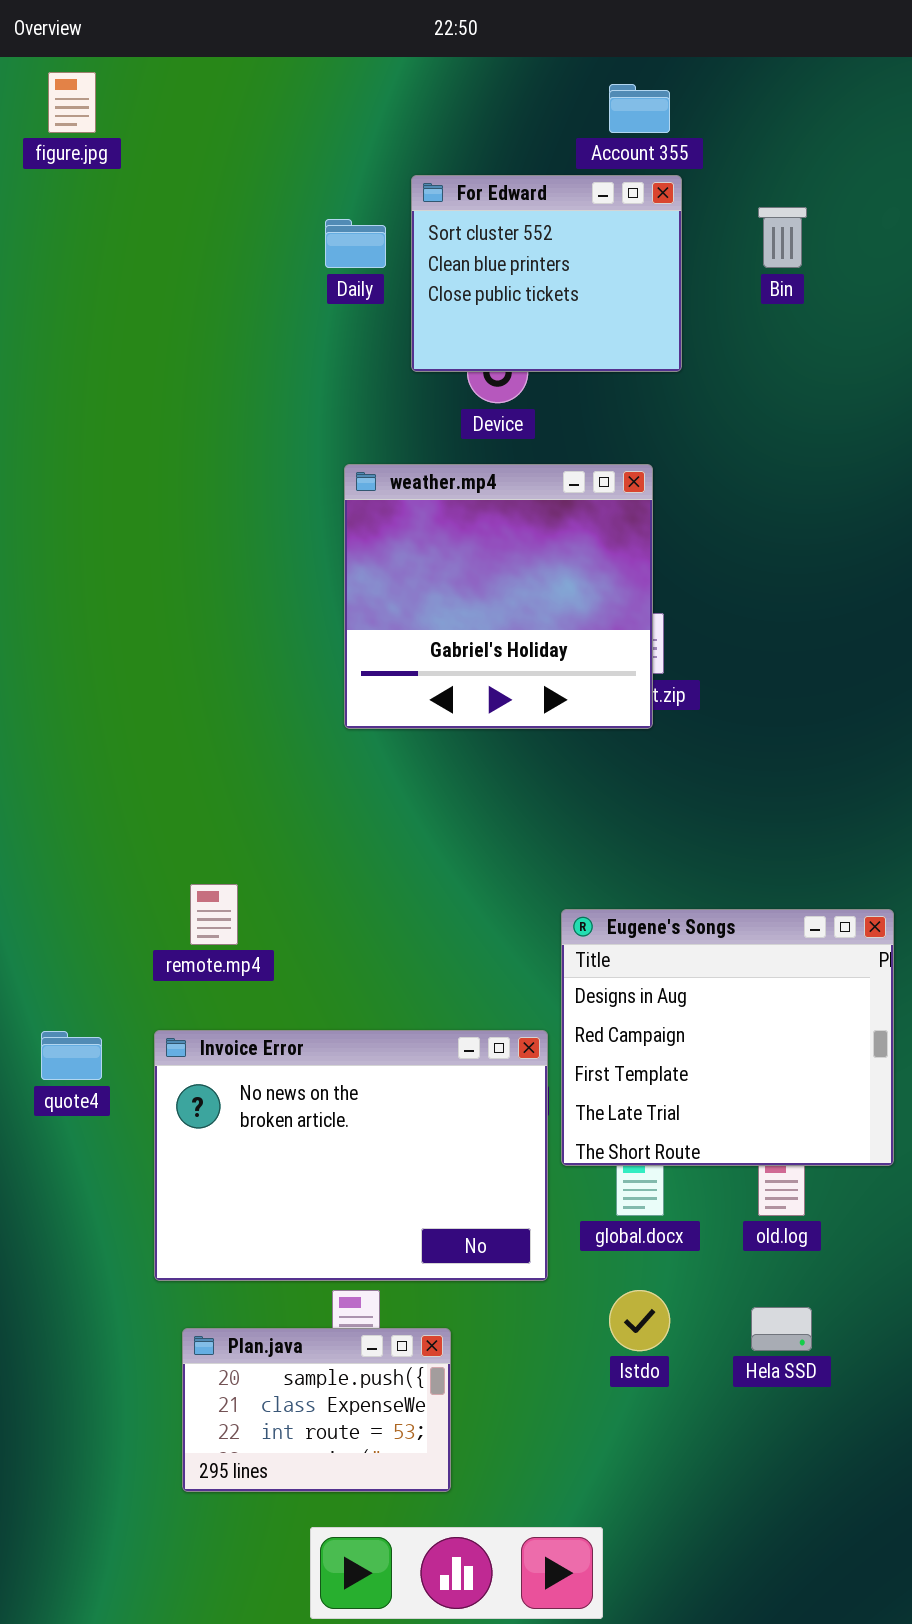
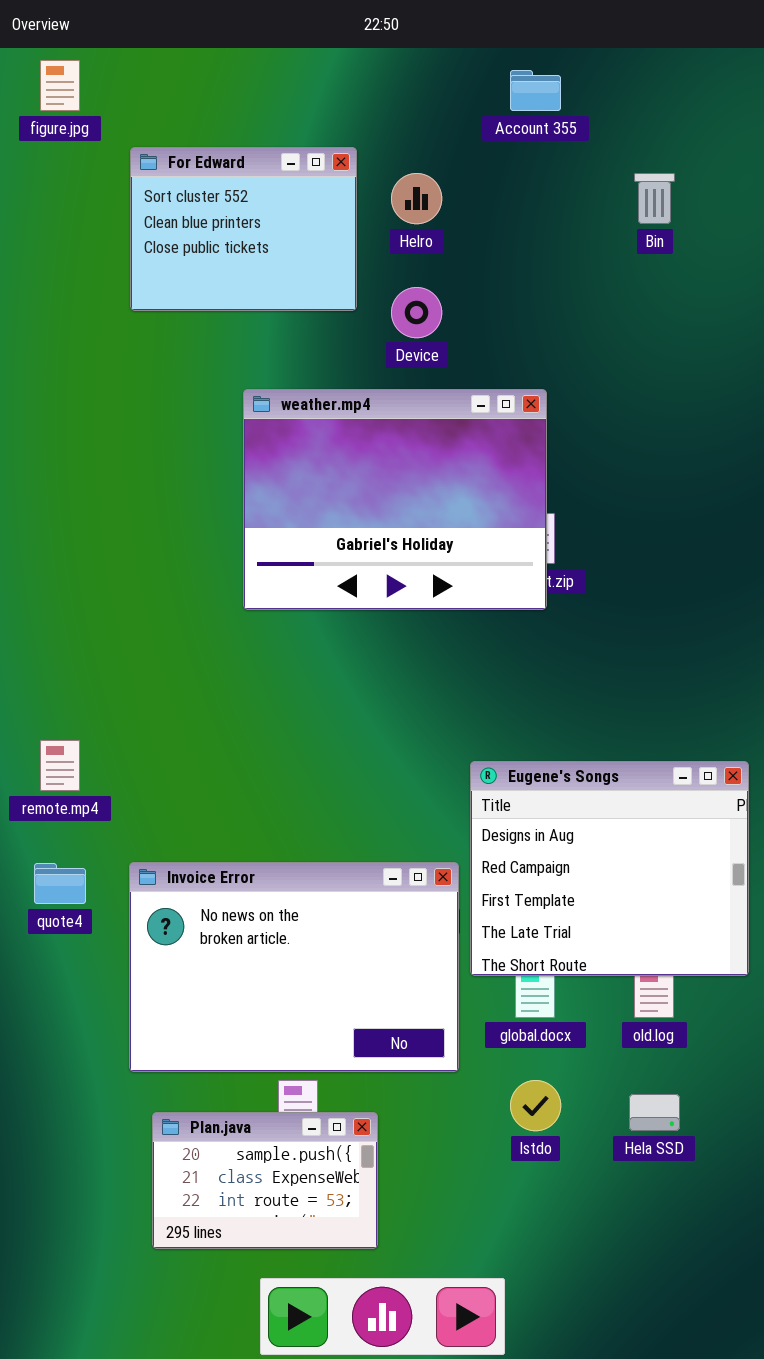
For Edward: [411,175,682,372] -> [130,147,357,311], moved
weather.mp4: [344,464,653,729] -> [243,389,547,610], resized
remote.mp4: [190,884,238,945] -> [40,740,80,791], moved

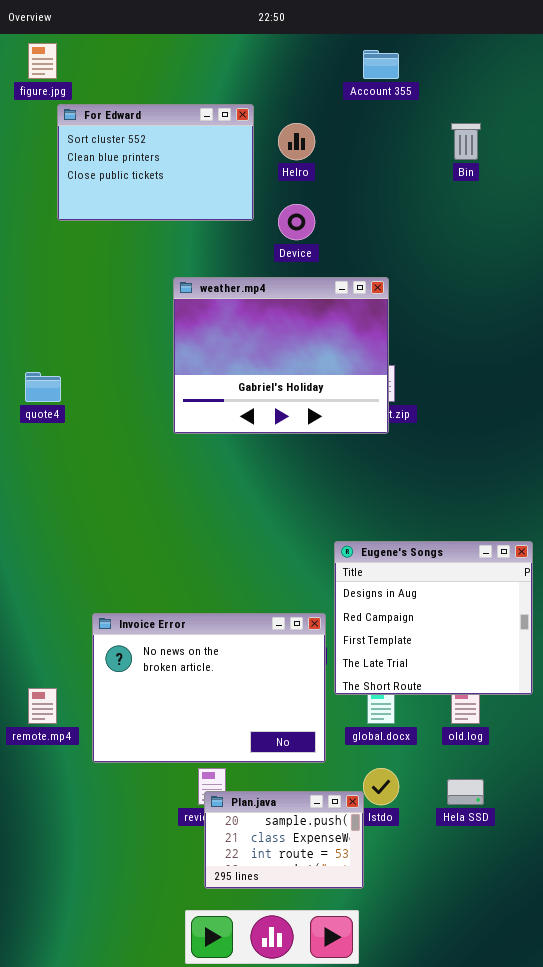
For Edward: [130,147,357,311] -> [57,104,254,221], resized
remote.mp4: [40,740,80,791] -> [28,688,57,724], moved
quote4: [34,863,86,904] -> [25,372,61,402], moved
Plan.java: [152,1112,378,1249] -> [204,791,364,889], moved

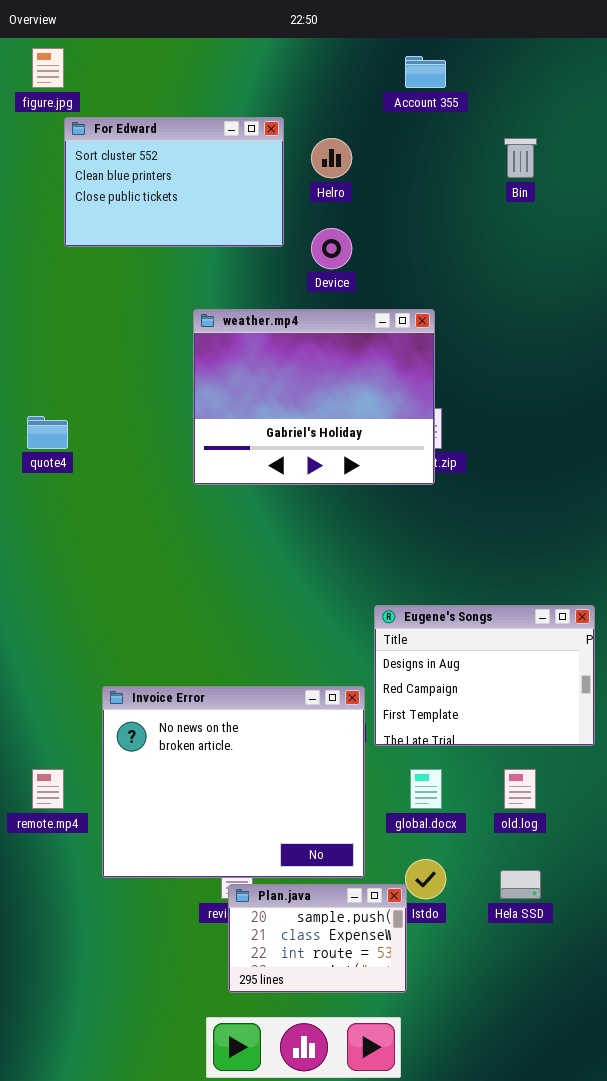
Eugene's Songs: [334,541,533,695] -> [374,605,595,746], resized
Invoice Error: [92,613,326,763] -> [102,686,365,878], resized

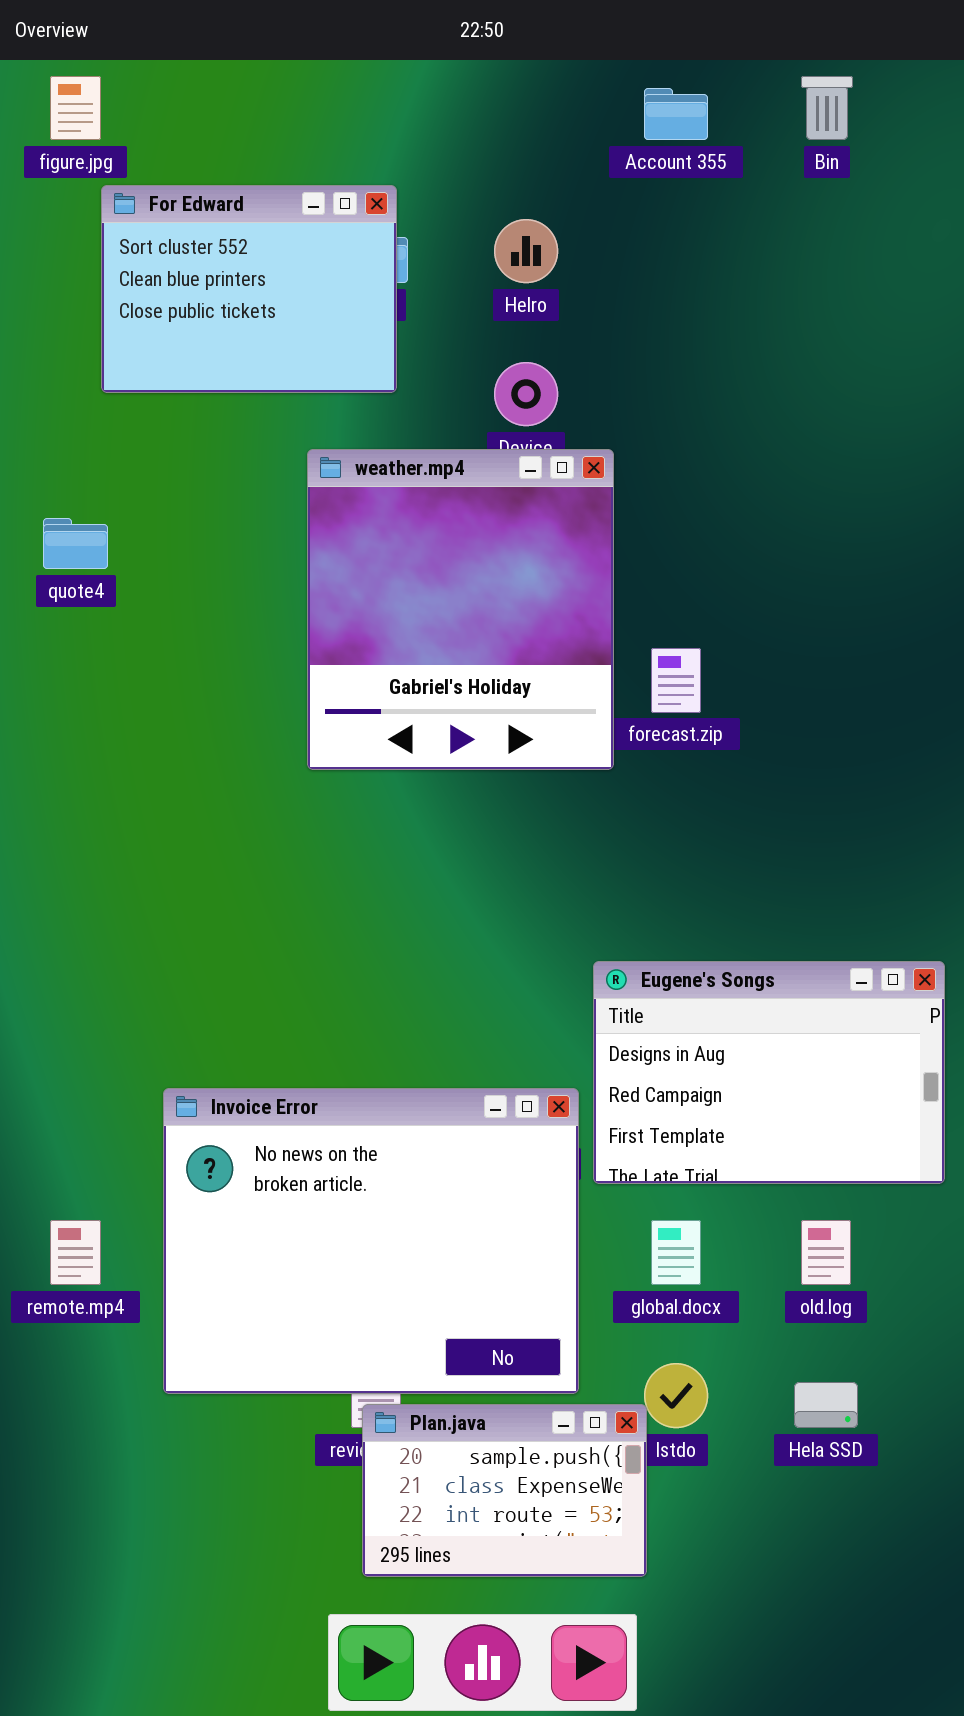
For Edward: [64,117,284,247] -> [101,185,397,393], resized
Bin: [504,138,537,178] -> [801,76,853,140], moved
weather.mp4: [193,309,435,485] -> [307,449,614,770], resized
quote4: [27,416,68,449] -> [43,518,108,569], moved

